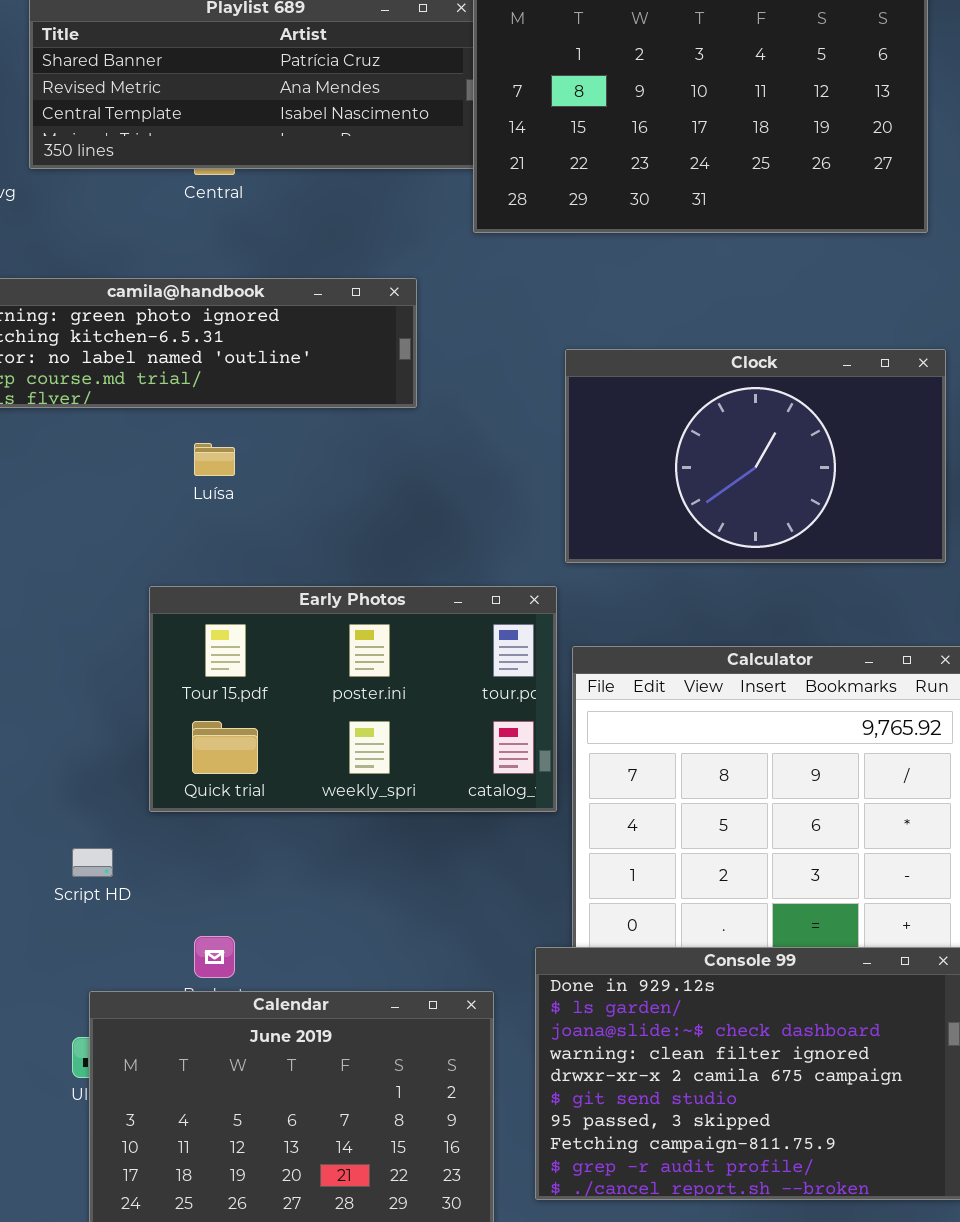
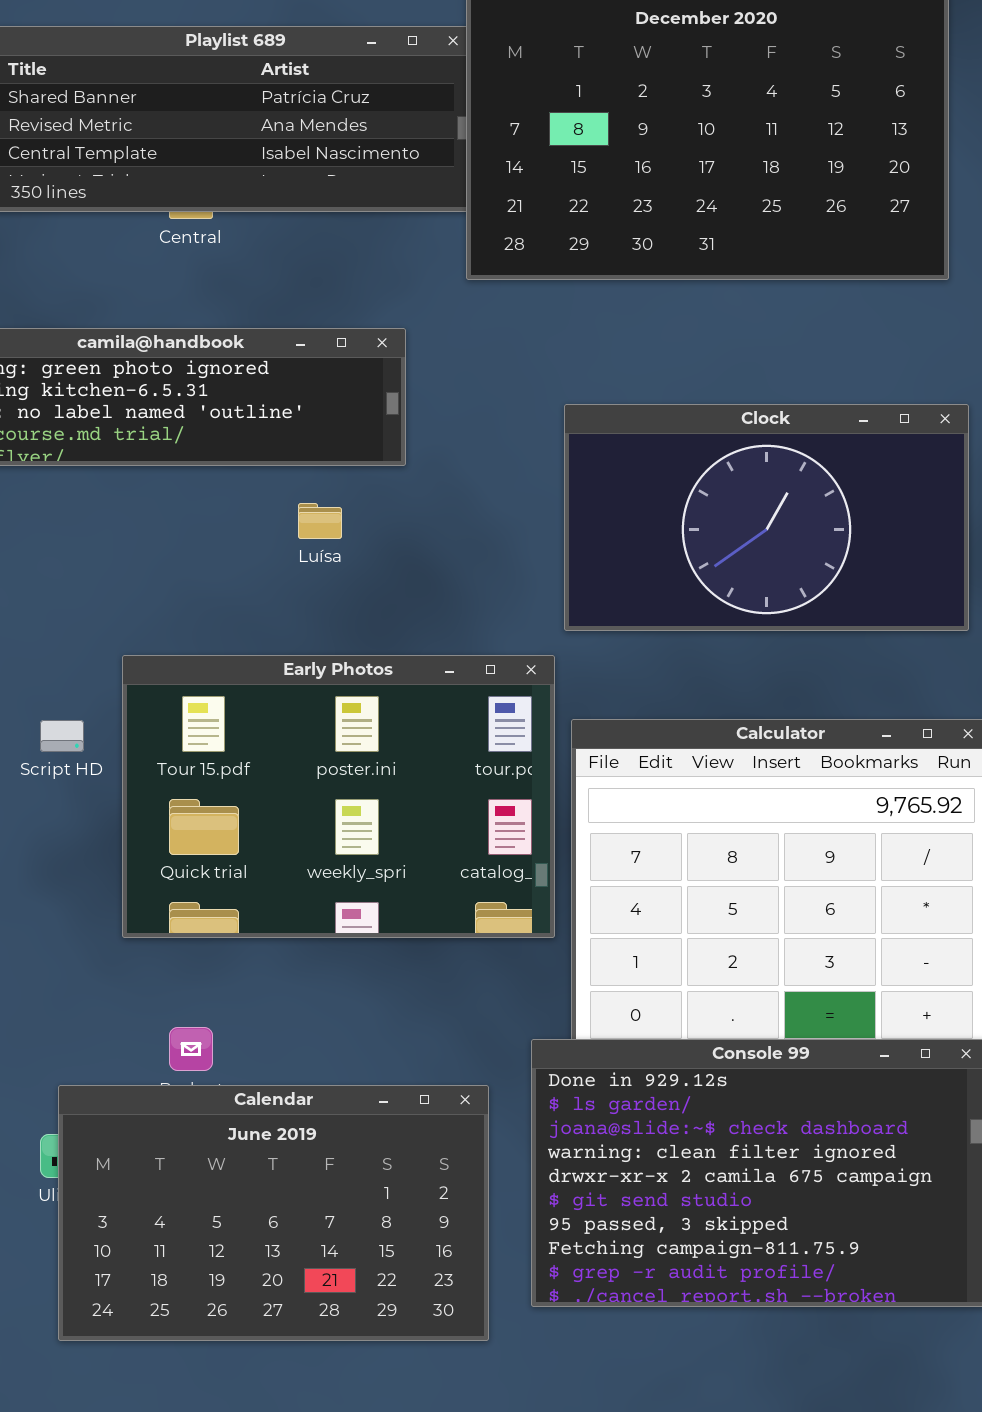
Luísa: [194,443,235,476] -> [298,503,342,539], moved
Early Photos: [149,586,557,812] -> [122,655,555,938], resized
Script HD: [72,848,113,877] -> [40,720,84,752], moved

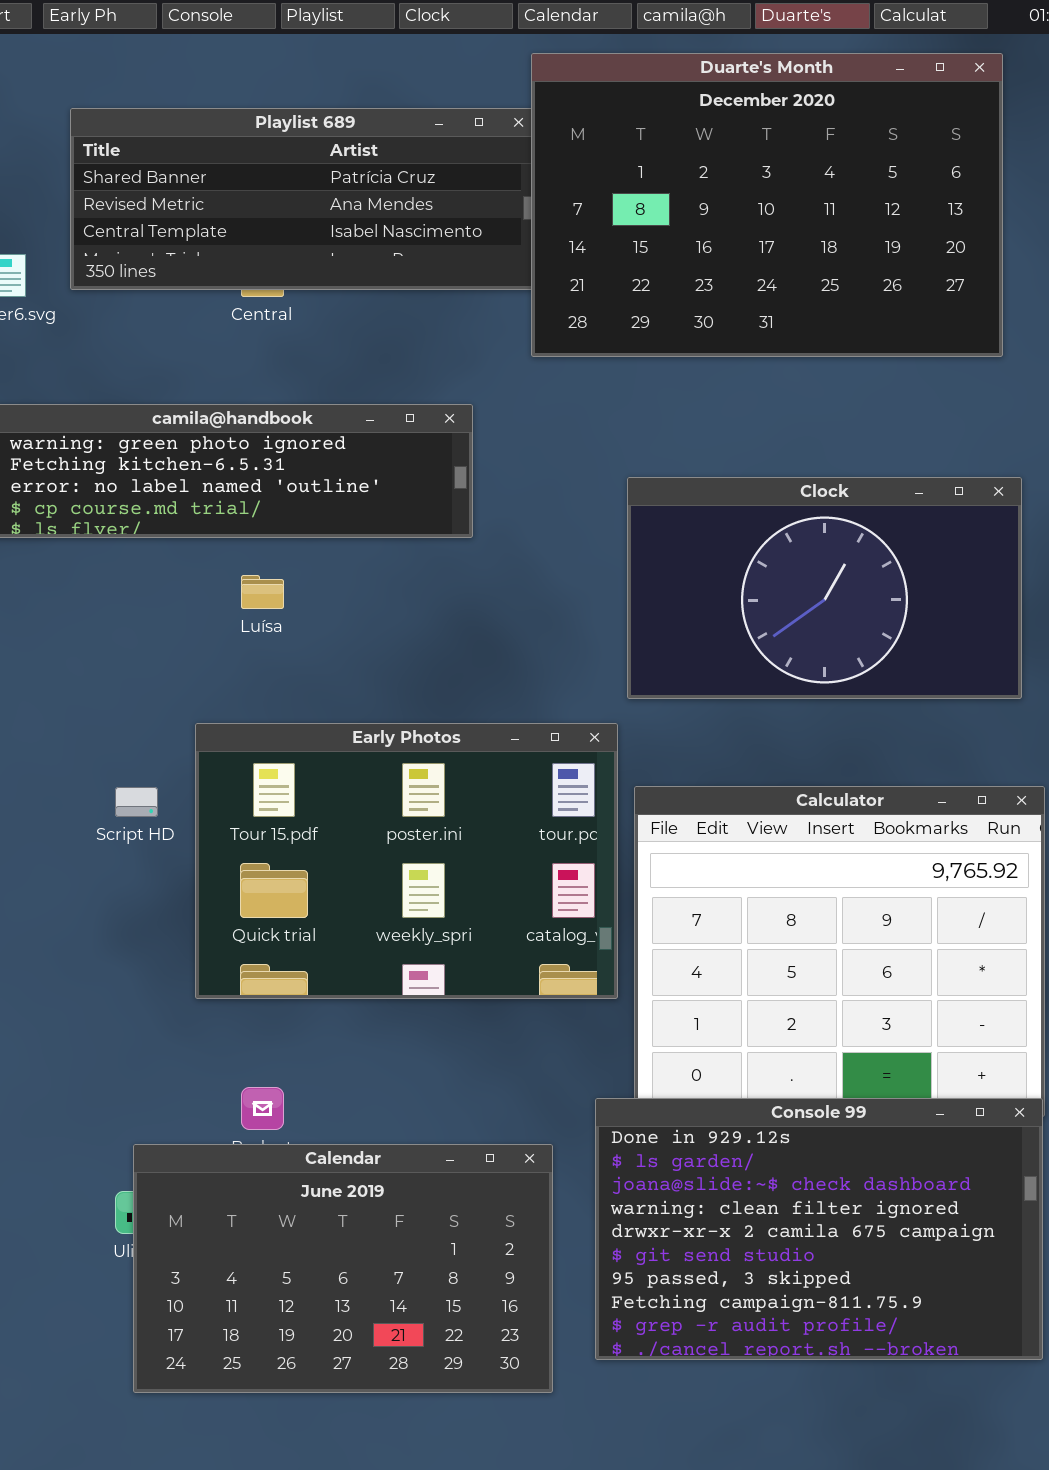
Luísa: [298,503,342,539] -> [241,575,284,609], moved

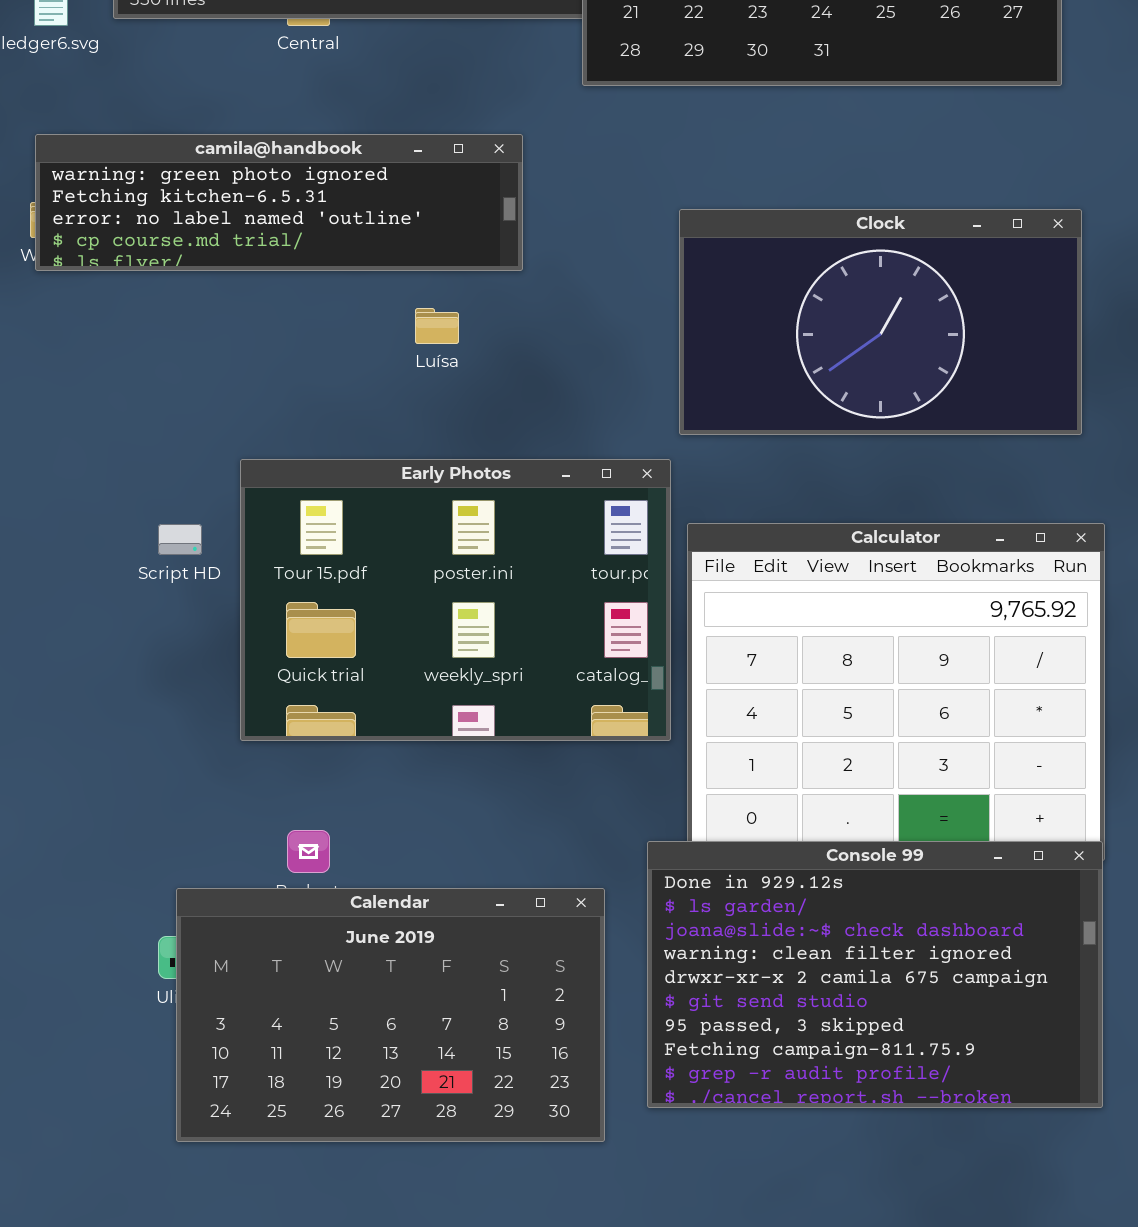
Luísa: [241,575,284,609] -> [415,308,459,344], moved

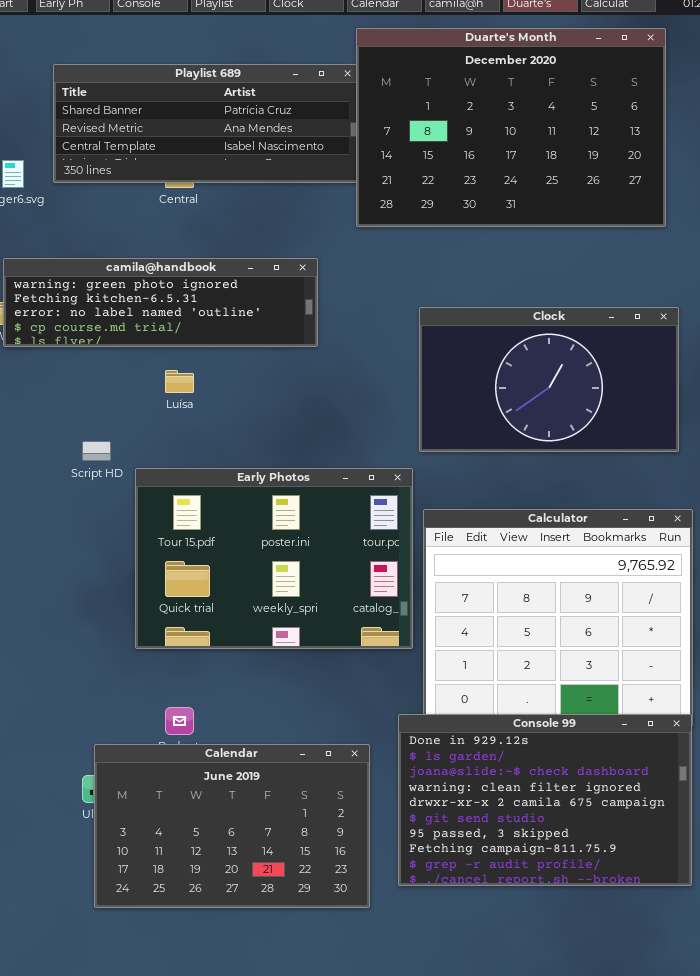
Luísa: [415,308,459,344] -> [165,370,194,393], moved
Script HD: [158,524,202,555] -> [82,441,111,461], moved

